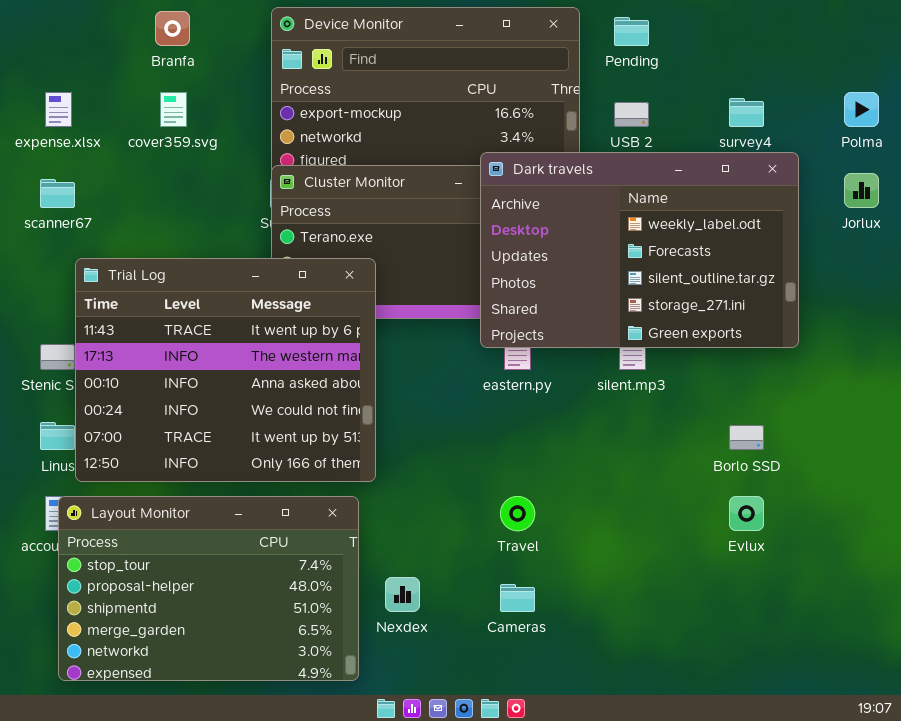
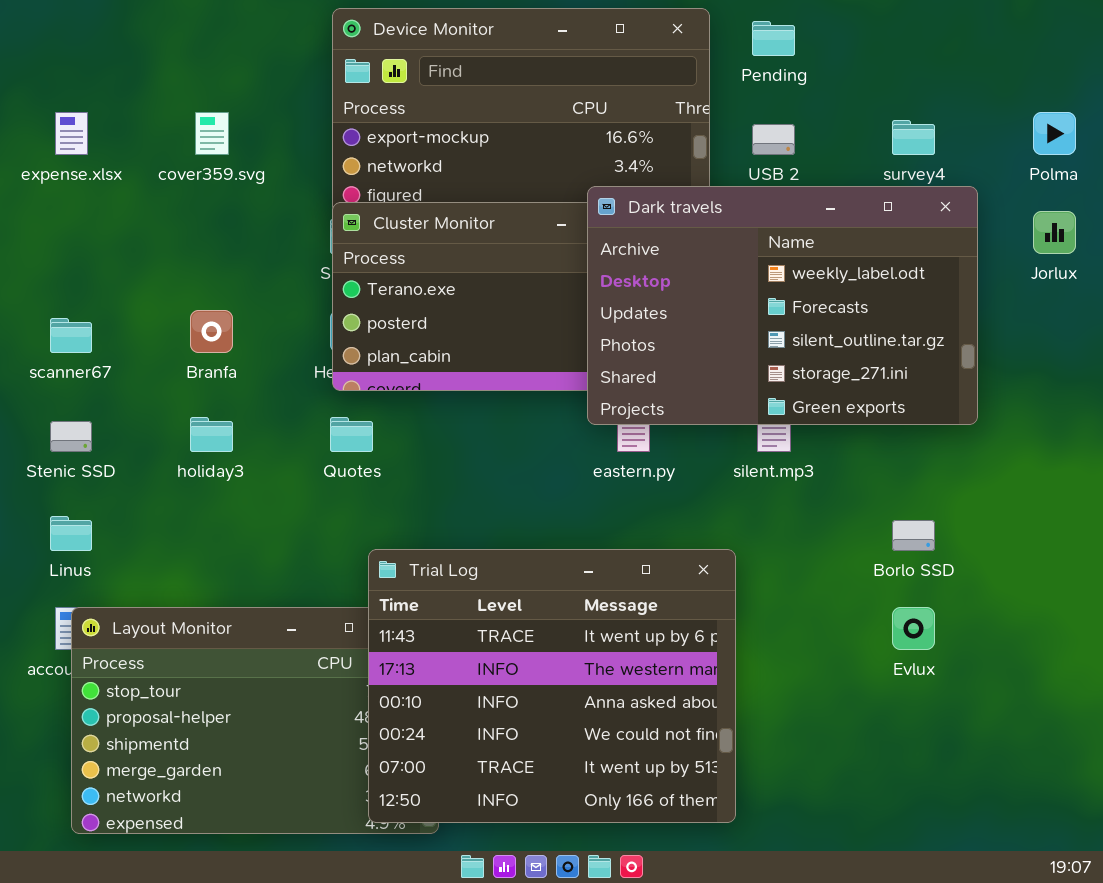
Branfa: [155,11,190,46] -> [190,310,233,353], moved
scanner67: [40,179,75,208] -> [50,318,92,353], moved
Trial Log: [75,258,376,482] -> [368,549,736,823], moved

